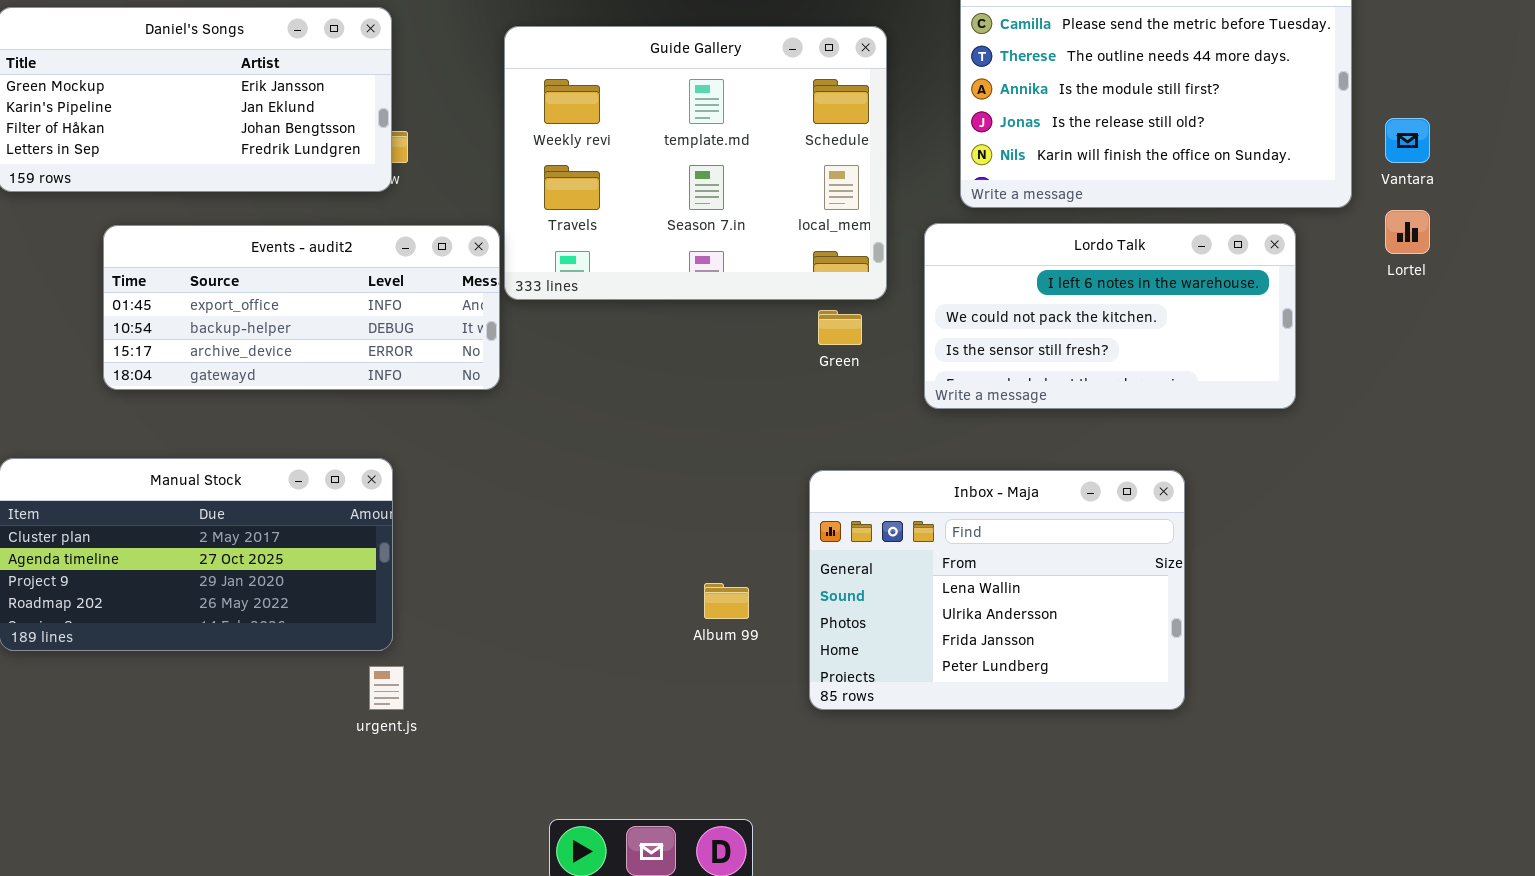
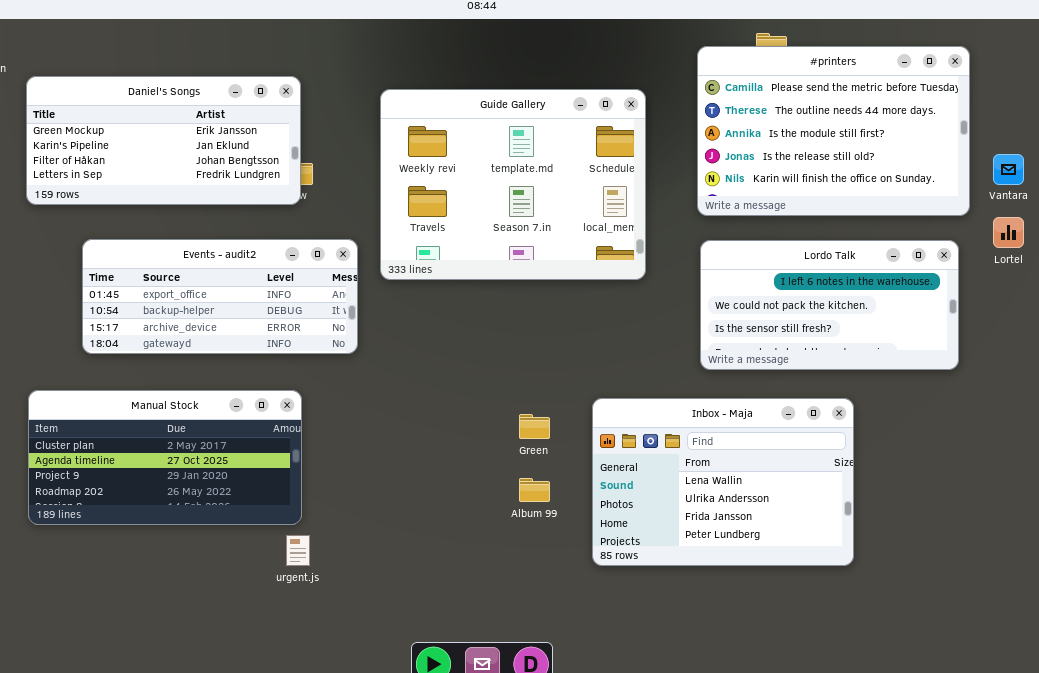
Lordo Talk: [924,223,1296,409] -> [700,240,959,370], moved
Events - audit2: [103,225,500,390] -> [82,239,358,354], moved
Green: [818,310,862,345] -> [519,414,550,439], moved

